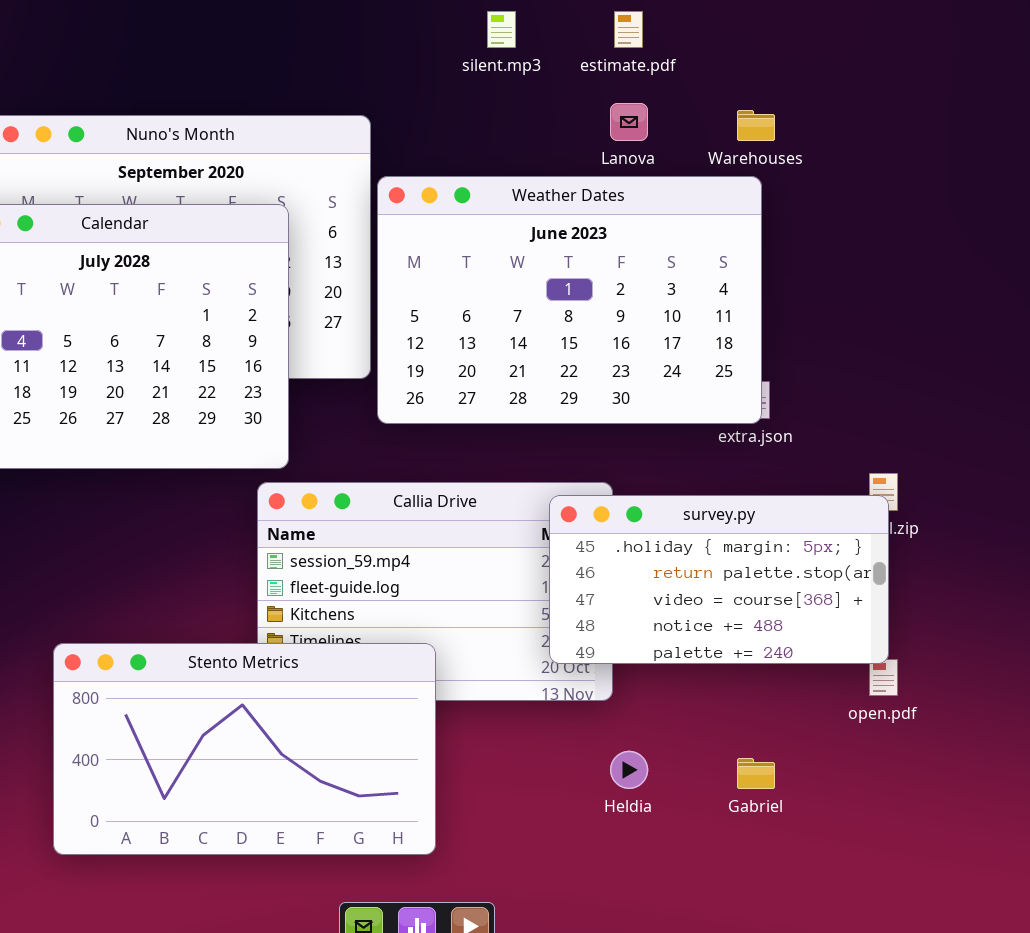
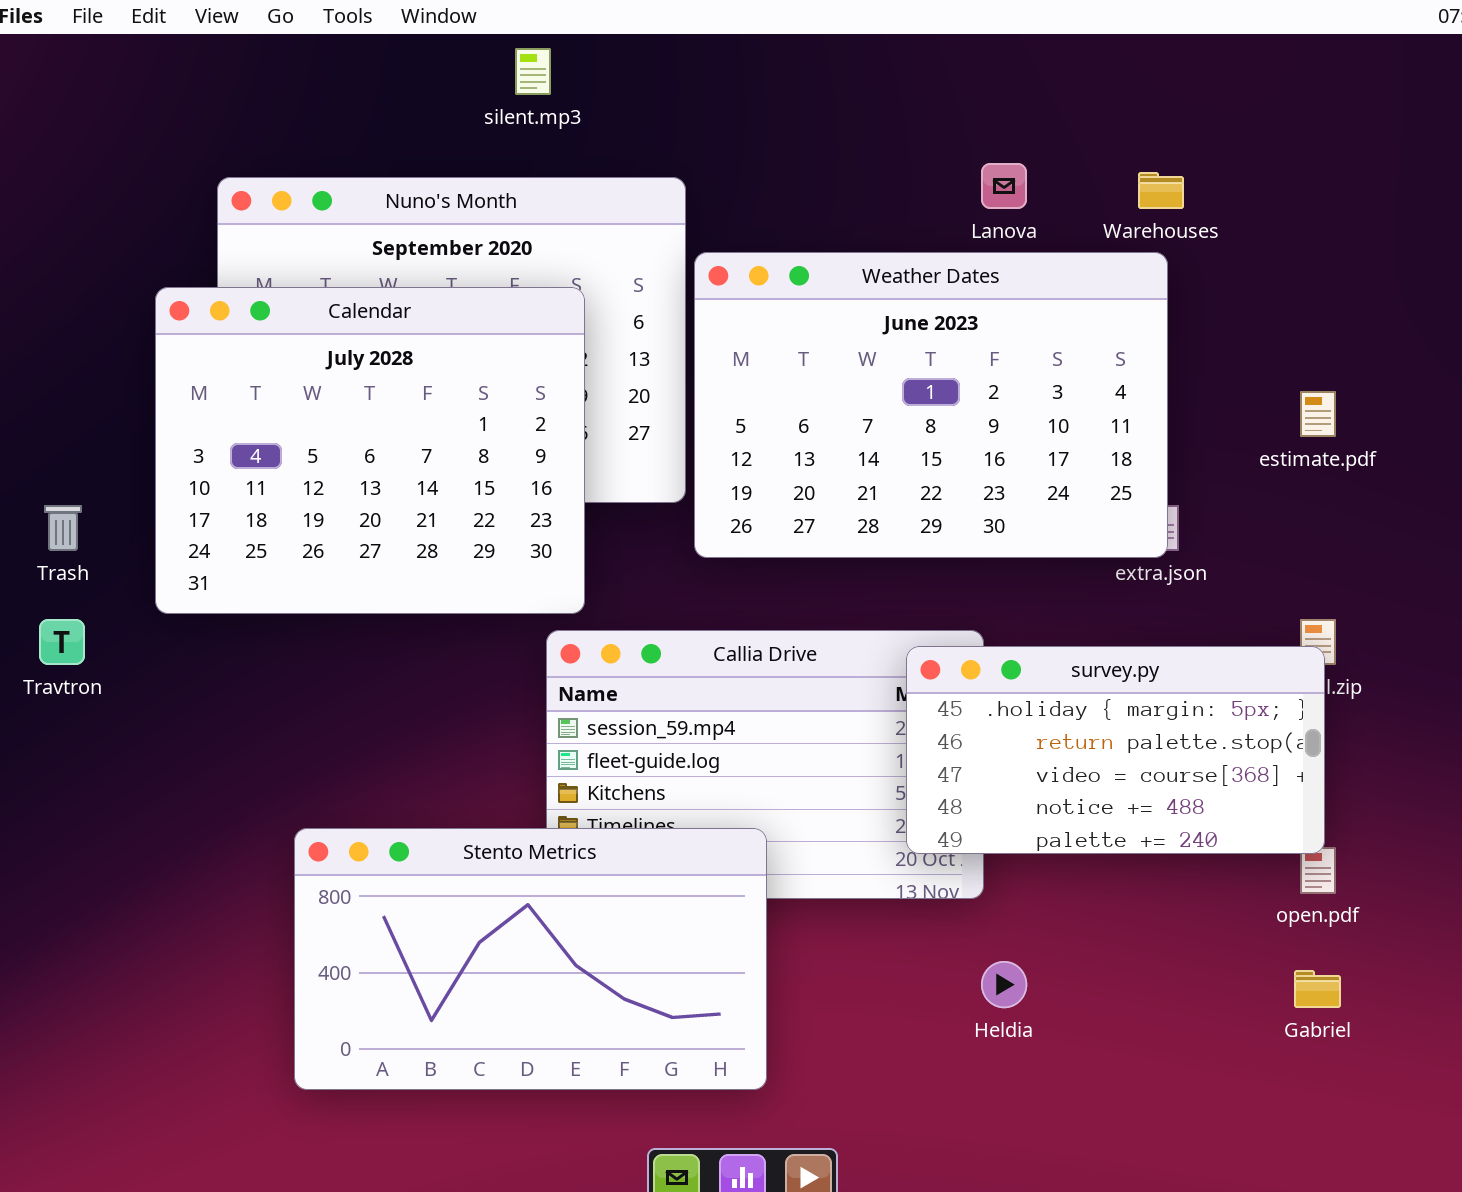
silent.mp3: [487,11,516,48] -> [515,48,551,95], moved
estimate.pdf: [614,11,643,48] -> [1300,391,1336,437], moved
Gabriel: [737,758,775,789] -> [1294,970,1341,1008], moved

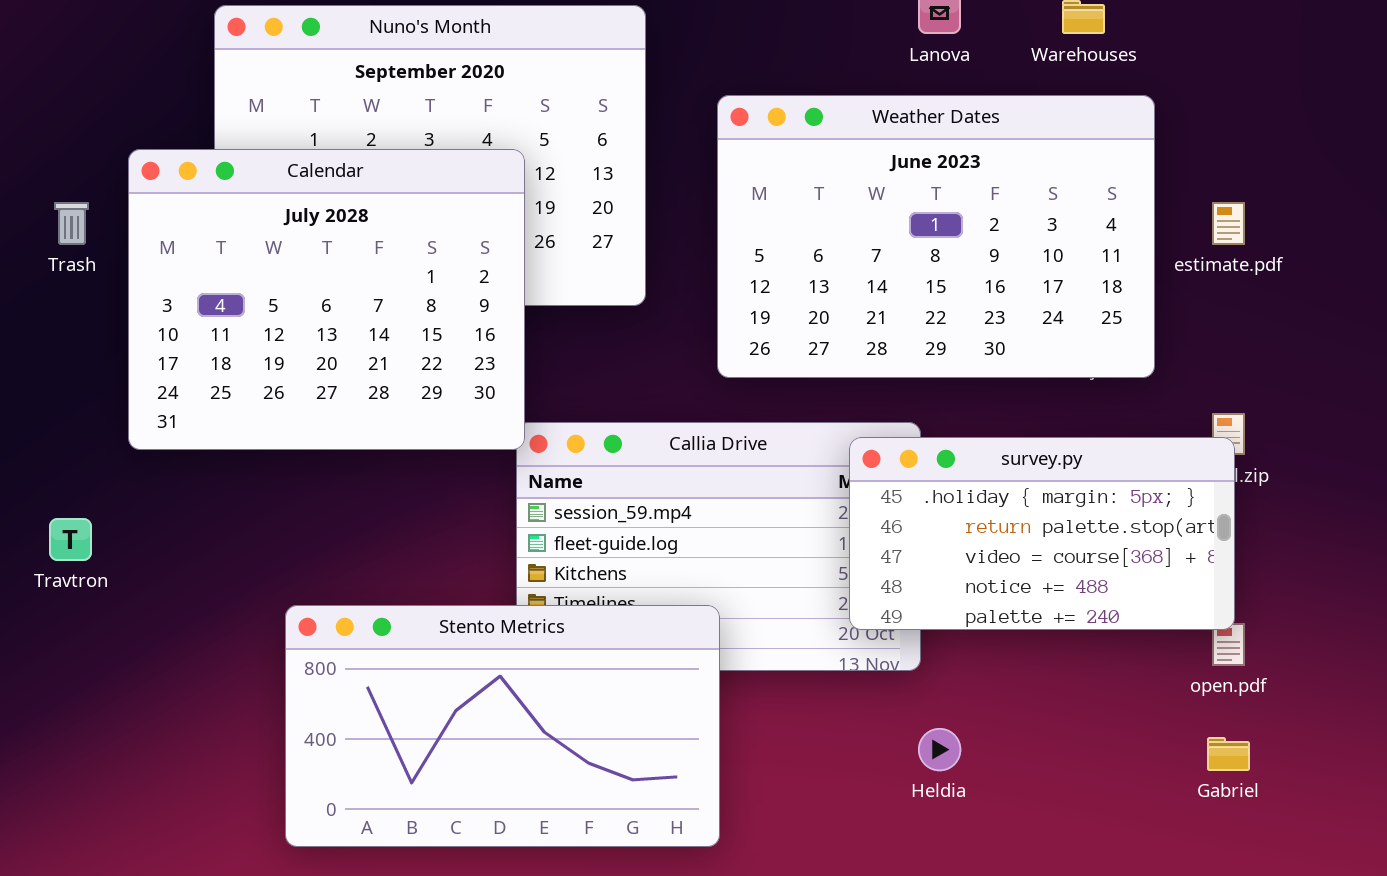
Weather Dates: [694,252,1168,558] -> [717,95,1155,378], moved
Calendar: [155,287,585,614] -> [128,149,525,450], moved
Trash: [44,505,82,551] -> [54,202,89,245], moved
Travtron: [39,619,85,665] -> [49,518,92,561], moved

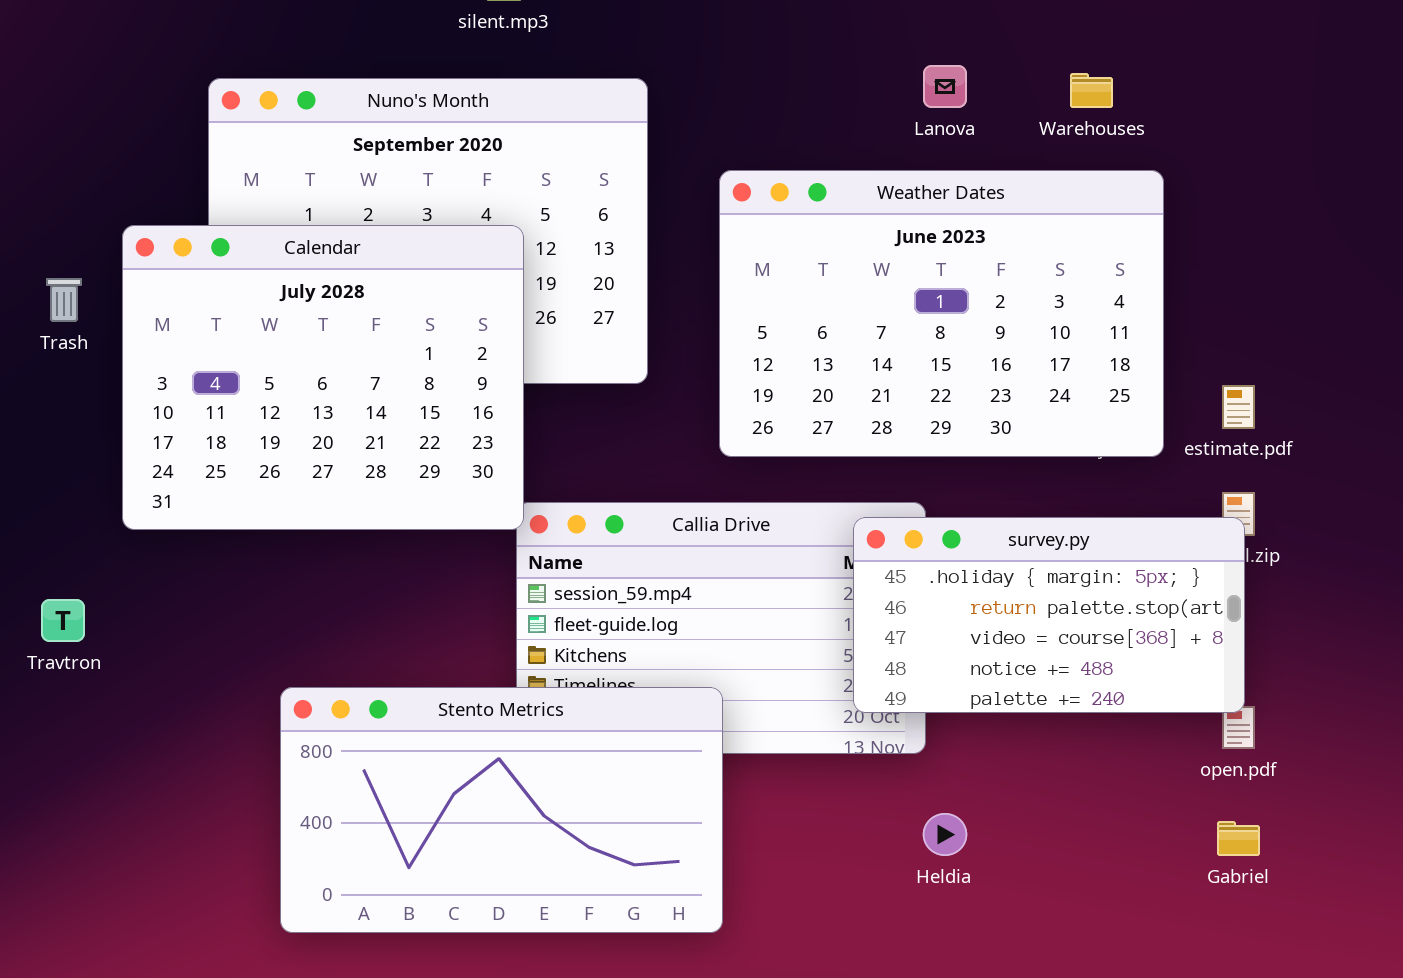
estimate.pdf: [1212,202,1245,245] -> [1222,385,1255,429], moved

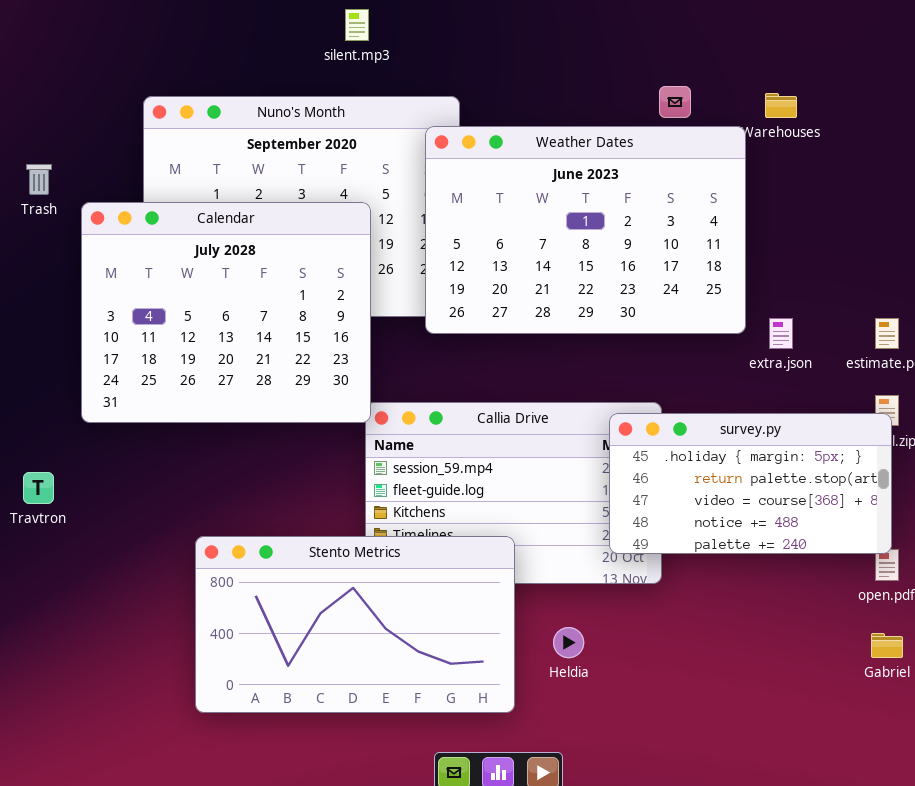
Weather Dates: [719,170,1164,457] -> [425,126,746,334], moved
Trash: [46,278,82,322] -> [26,164,52,195], moved
Heldia: [923,813,967,856] -> [553,627,584,658], moved

